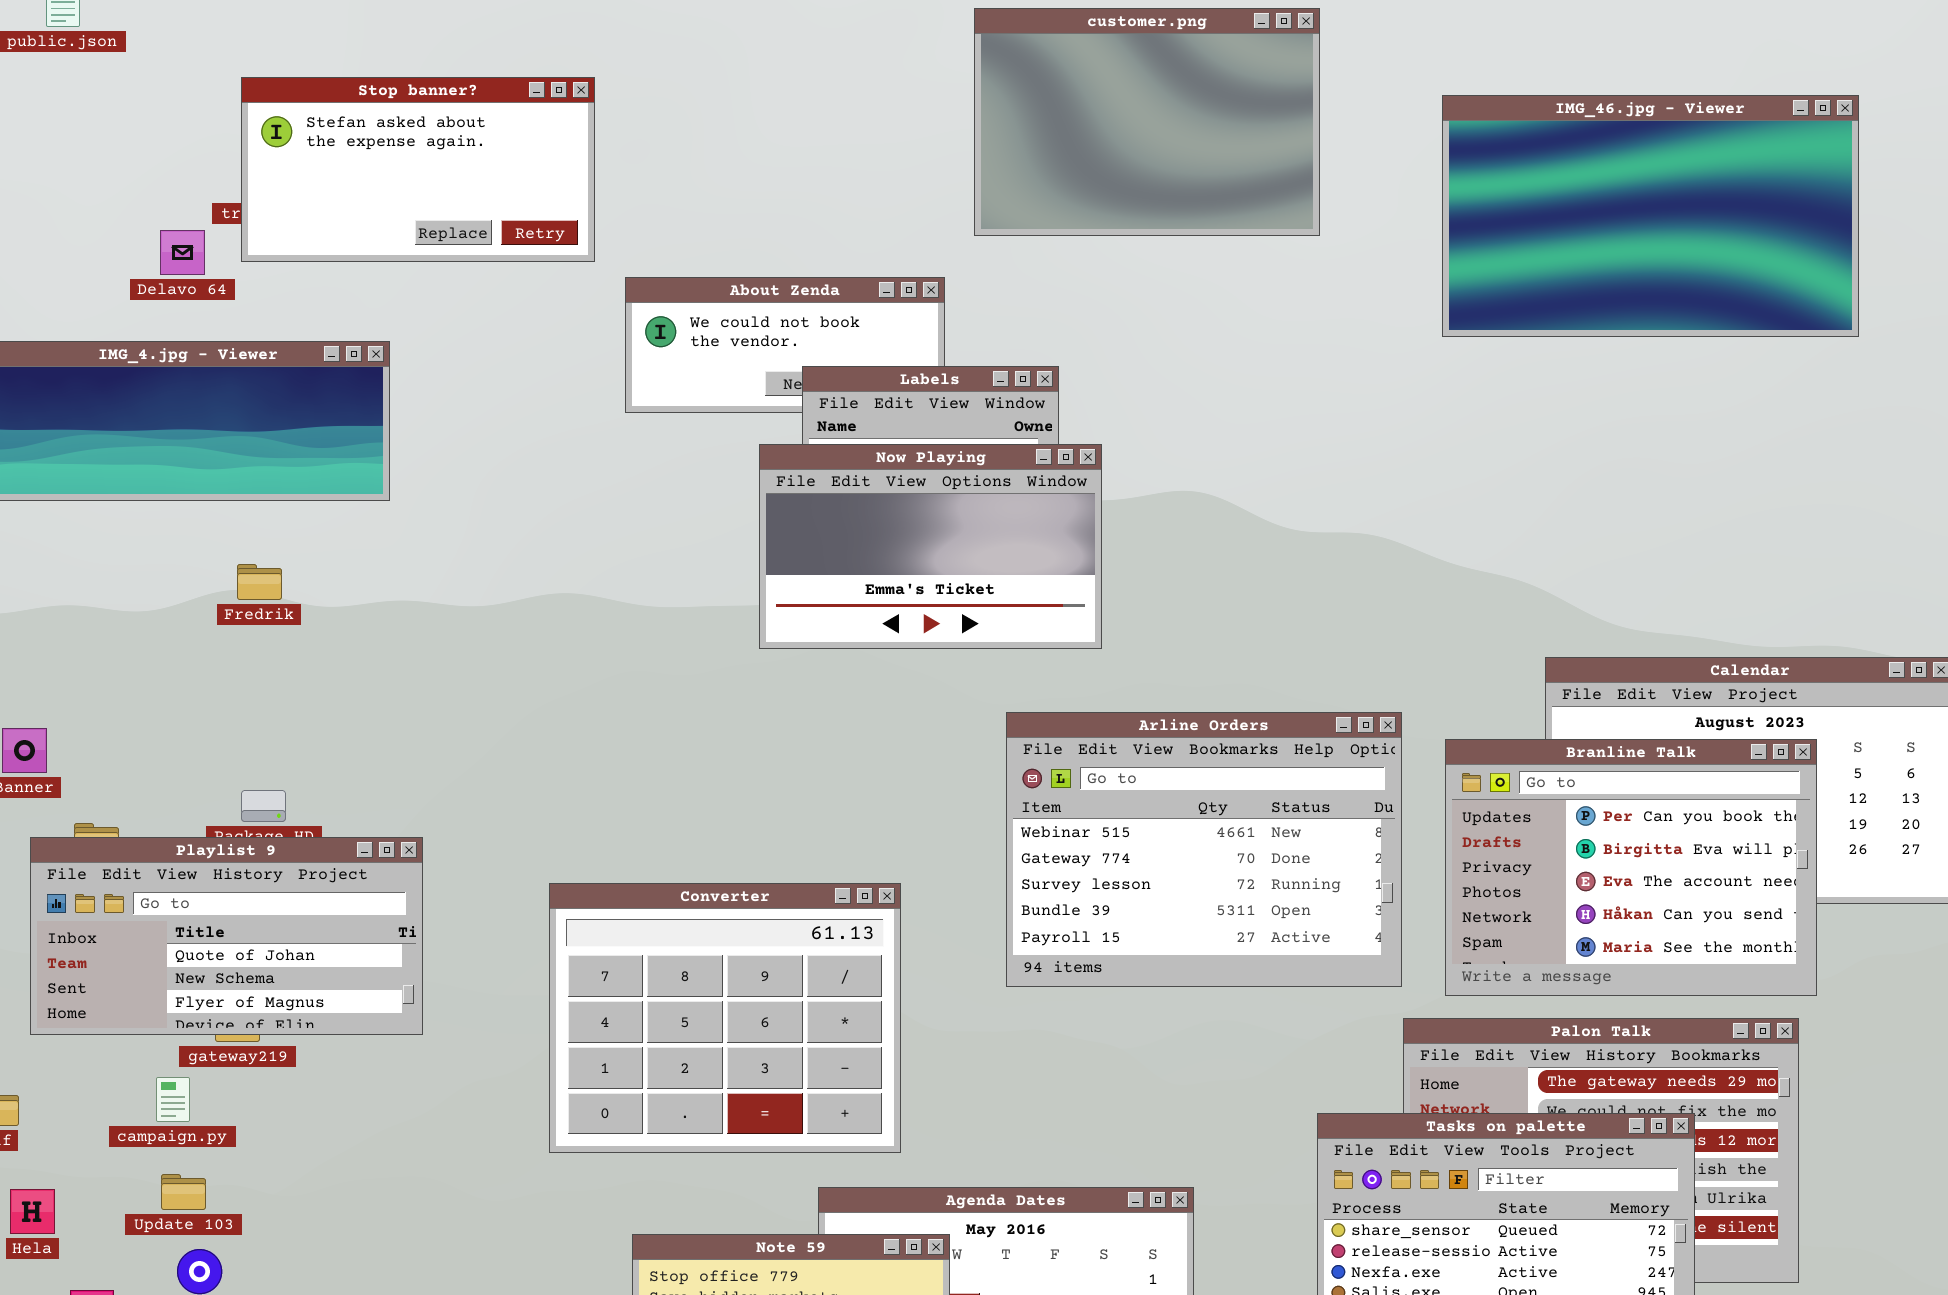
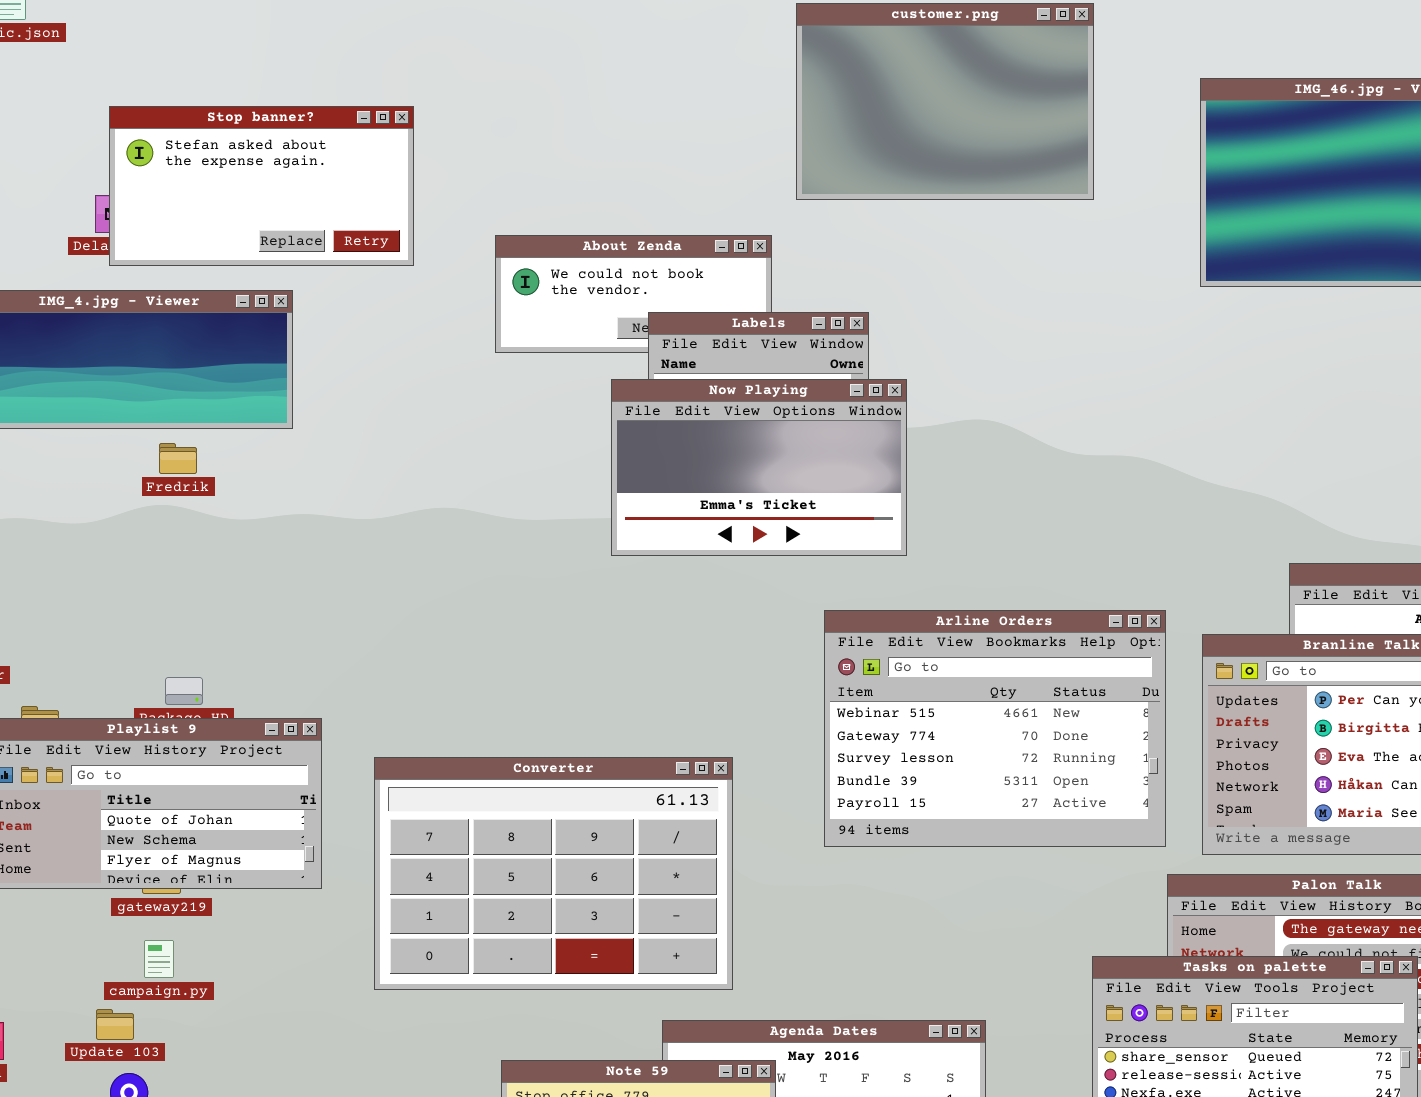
Stop banner?: [241,77,595,262] -> [109,106,414,266], moved
Fredrik: [237,564,282,600] -> [159,443,197,474], moved
Converter: [549,883,901,1153] -> [374,757,733,990], resized
campaign.py: [156,1077,190,1122] -> [144,940,174,978], moved

